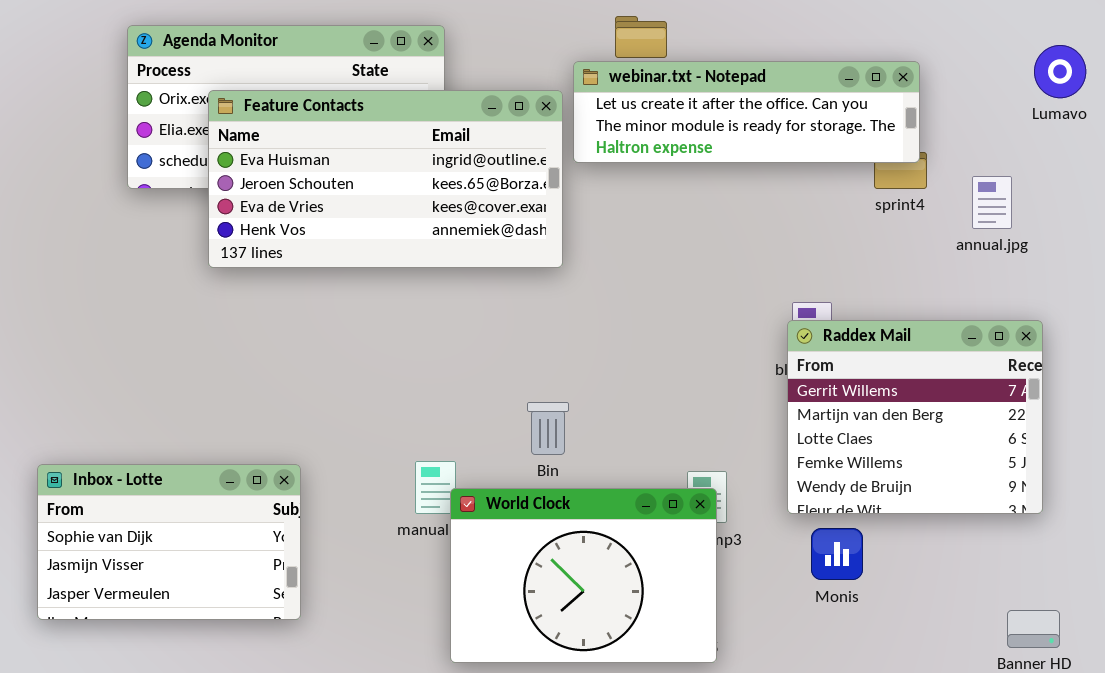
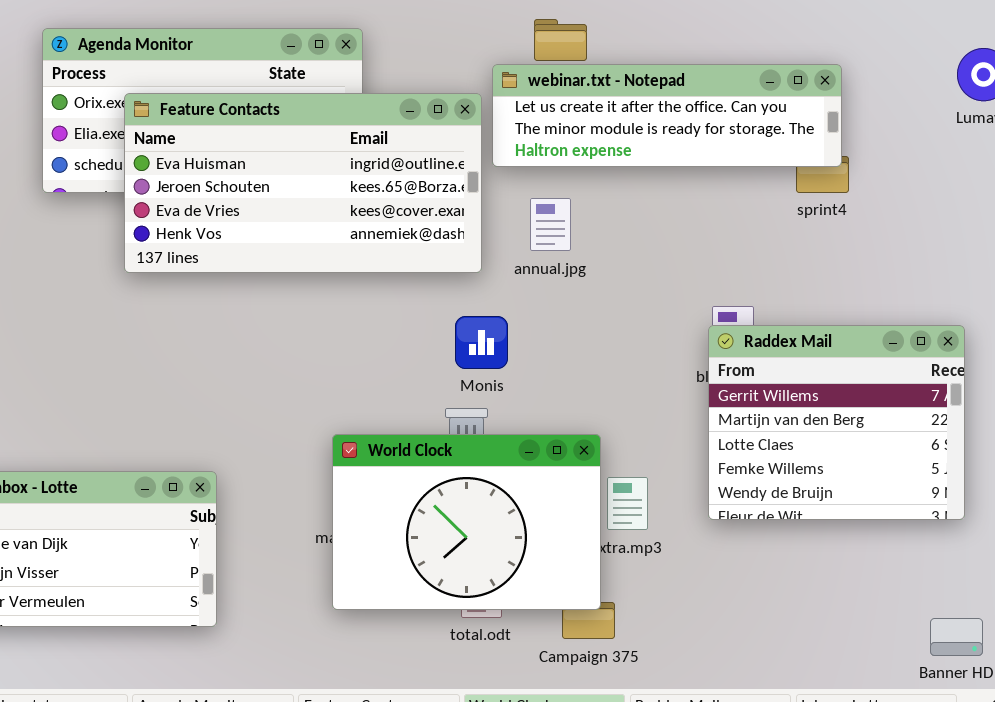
annual.jpg: [972,176,1012,229] -> [530,198,571,251], moved
World Clock: [450,488,717,663] -> [332,434,601,610], moved
Monis: [811,528,863,580] -> [455,316,508,369], moved

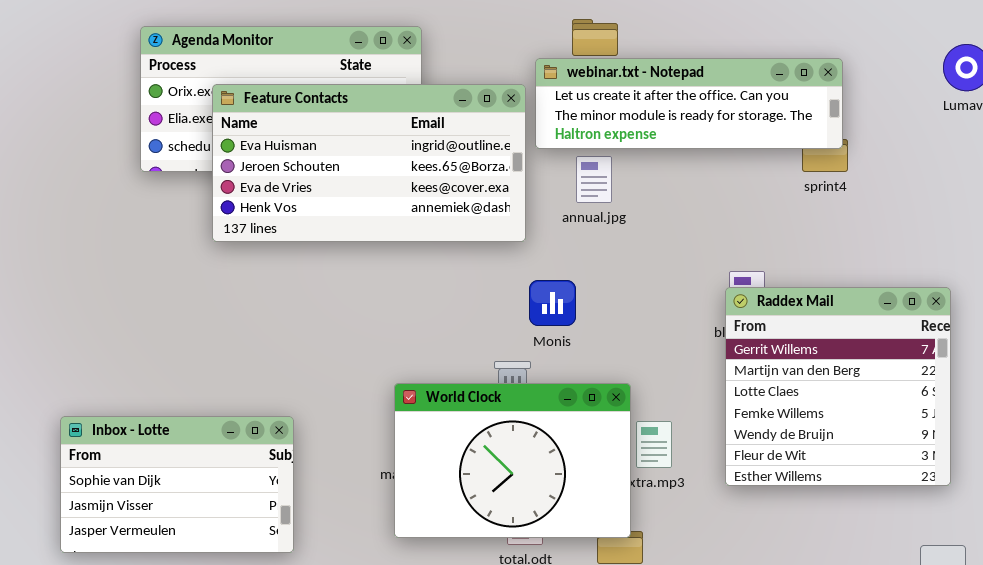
annual.jpg: [530,198,571,251] -> [576,156,612,203], moved
Monis: [455,316,508,369] -> [529,280,576,326], moved
Raddex Mail: [708,325,965,520] -> [725,287,951,486], resized

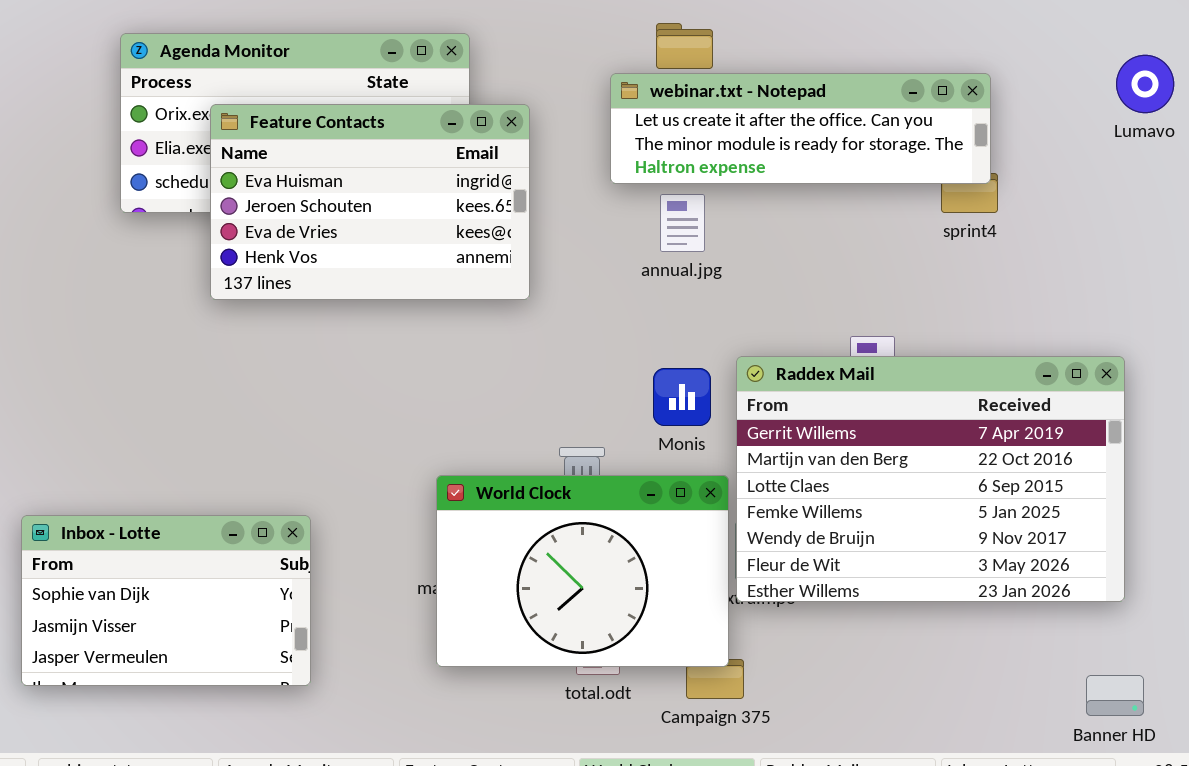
Feature Contacts: [212,84,526,242] -> [210,104,530,300], resized
Monis: [529,280,576,326] -> [653,368,711,426], moved
Raddex Mail: [725,287,951,486] -> [736,356,1125,602], resized

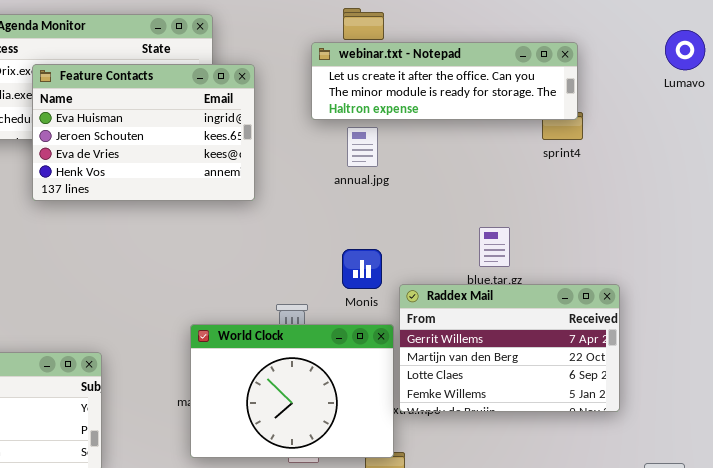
Raddex Mail: [736,356,1125,602] -> [399,284,620,412], resized

